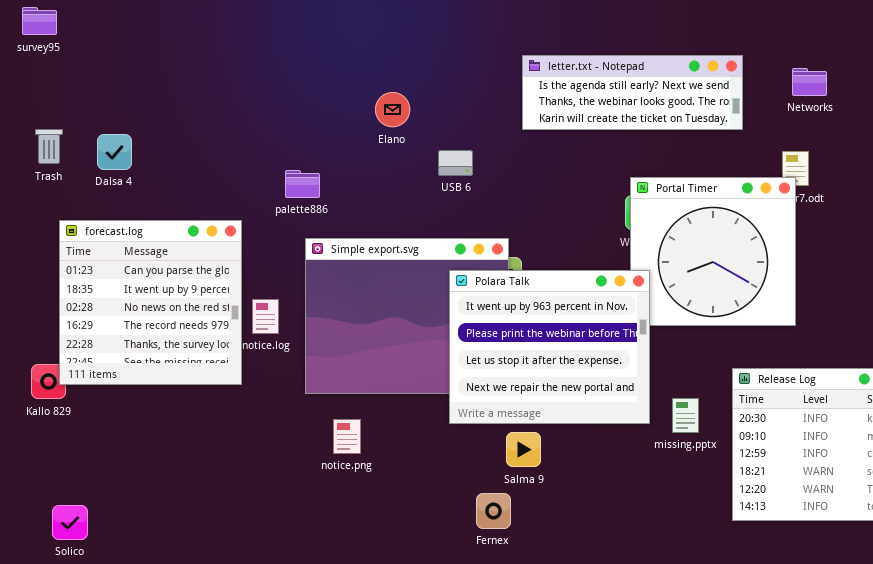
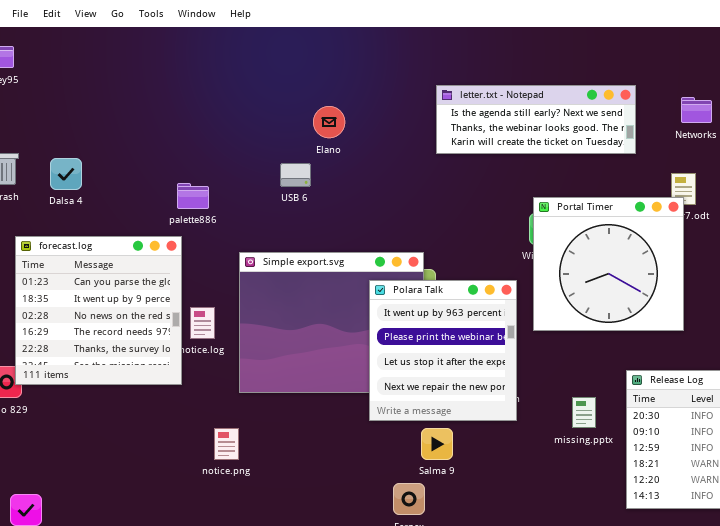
Elano: [375,92,410,127] -> [313,106,345,138], moved
USB 6: [438,150,473,176] -> [280,163,311,187], moved
palette886: [285,170,320,198] -> [177,183,209,209], moved
Polara Talk: [449,270,650,424] -> [369,280,517,421], resized
notice.png: [333,419,361,454] -> [214,428,239,460], moved

